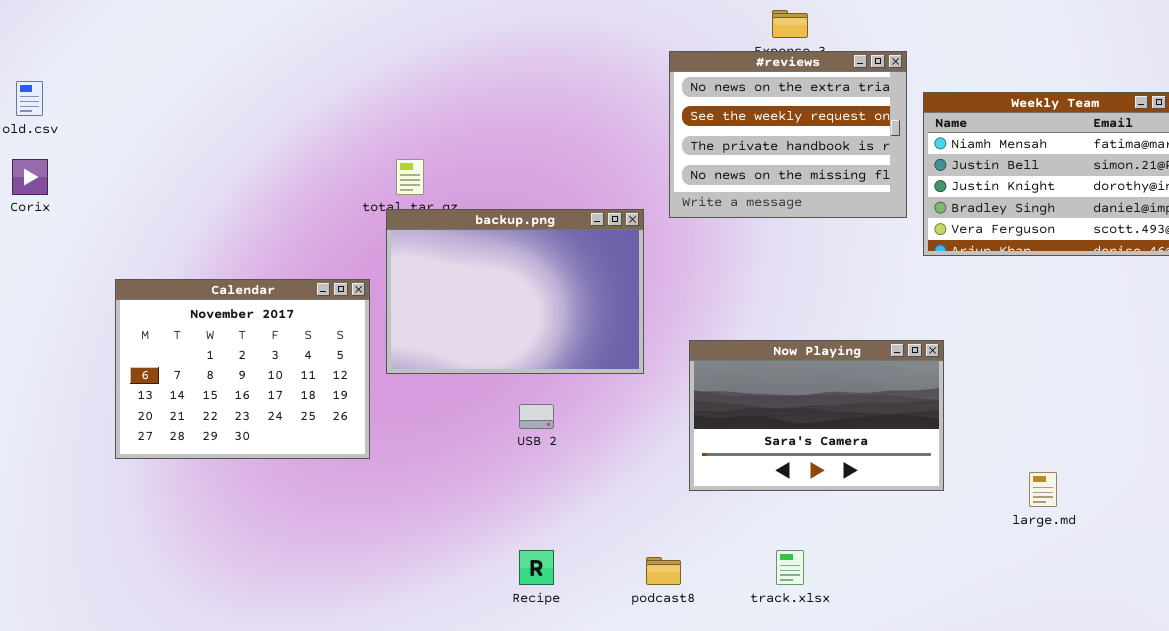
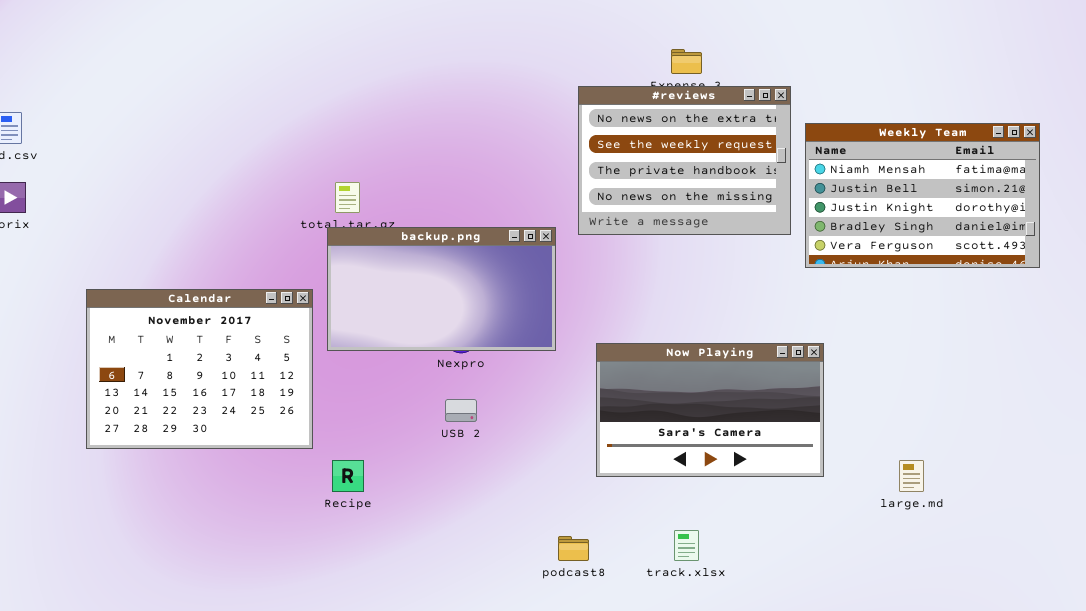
backup.png: [386,209,644,374] -> [327,227,556,351], resized
Recipe: [519,550,554,585] -> [332,460,364,492], moved

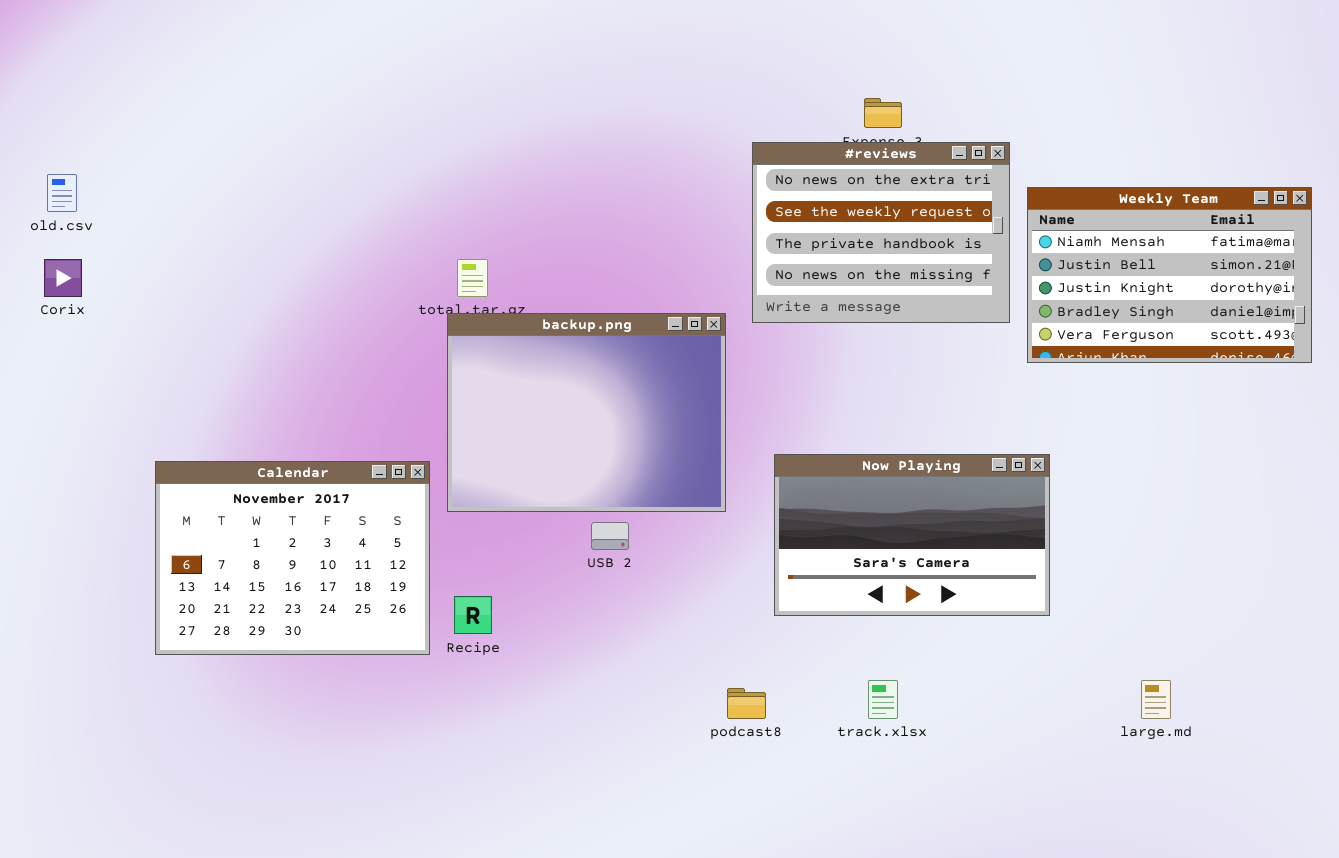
backup.png: [327,227,556,351] -> [447,313,726,512], resized
Calendar: [86,289,313,449] -> [155,461,430,655], moved
large.md: [899,460,924,492] -> [1141,680,1171,719], moved

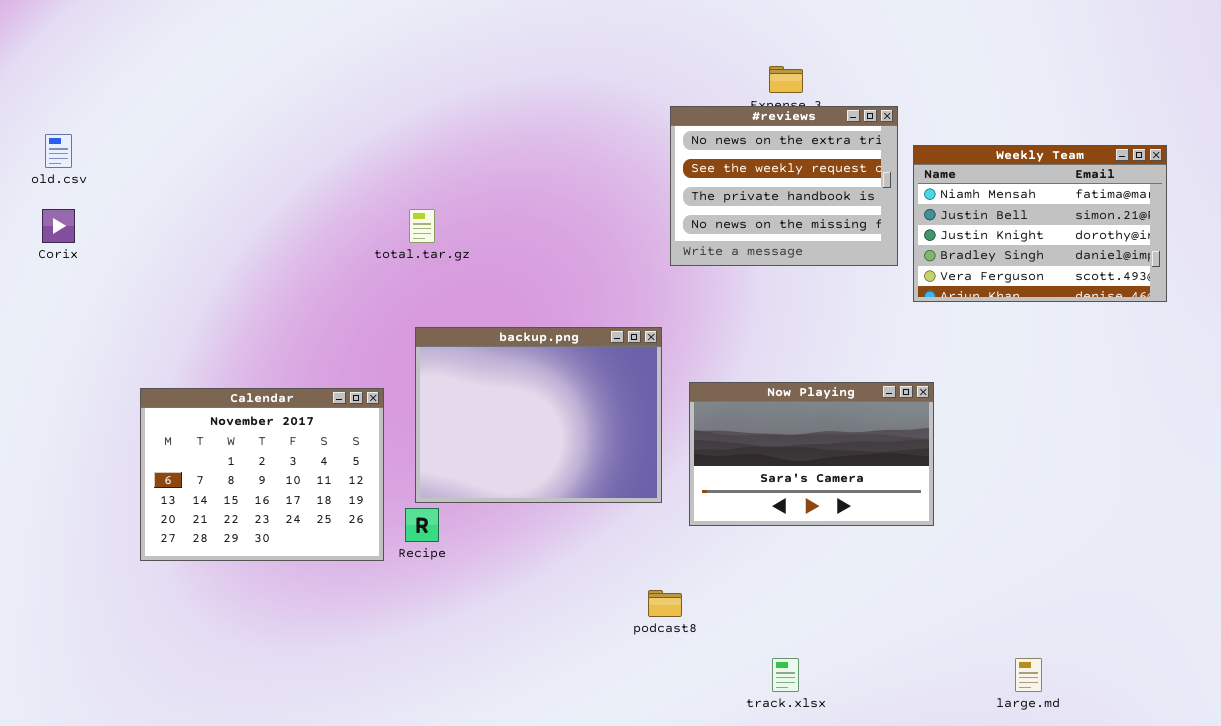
backup.png: [447,313,726,512] -> [415,327,662,503], moved
track.xlsx: [868,680,898,719] -> [772,658,799,692], moved
large.md: [1141,680,1171,719] -> [1015,658,1042,692], moved

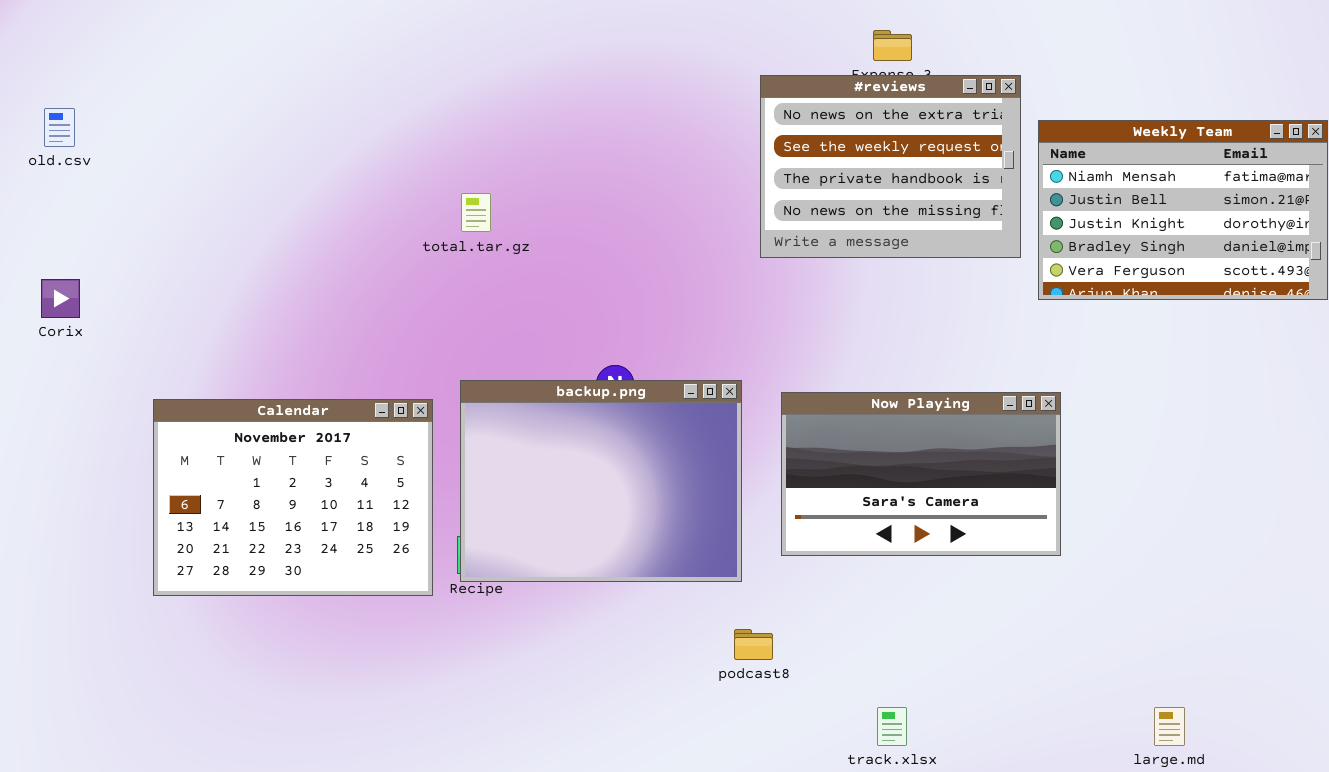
Corix: [42,209,75,243] -> [41,279,80,318], moved
backup.png: [415,327,662,503] -> [460,380,742,582], moved

